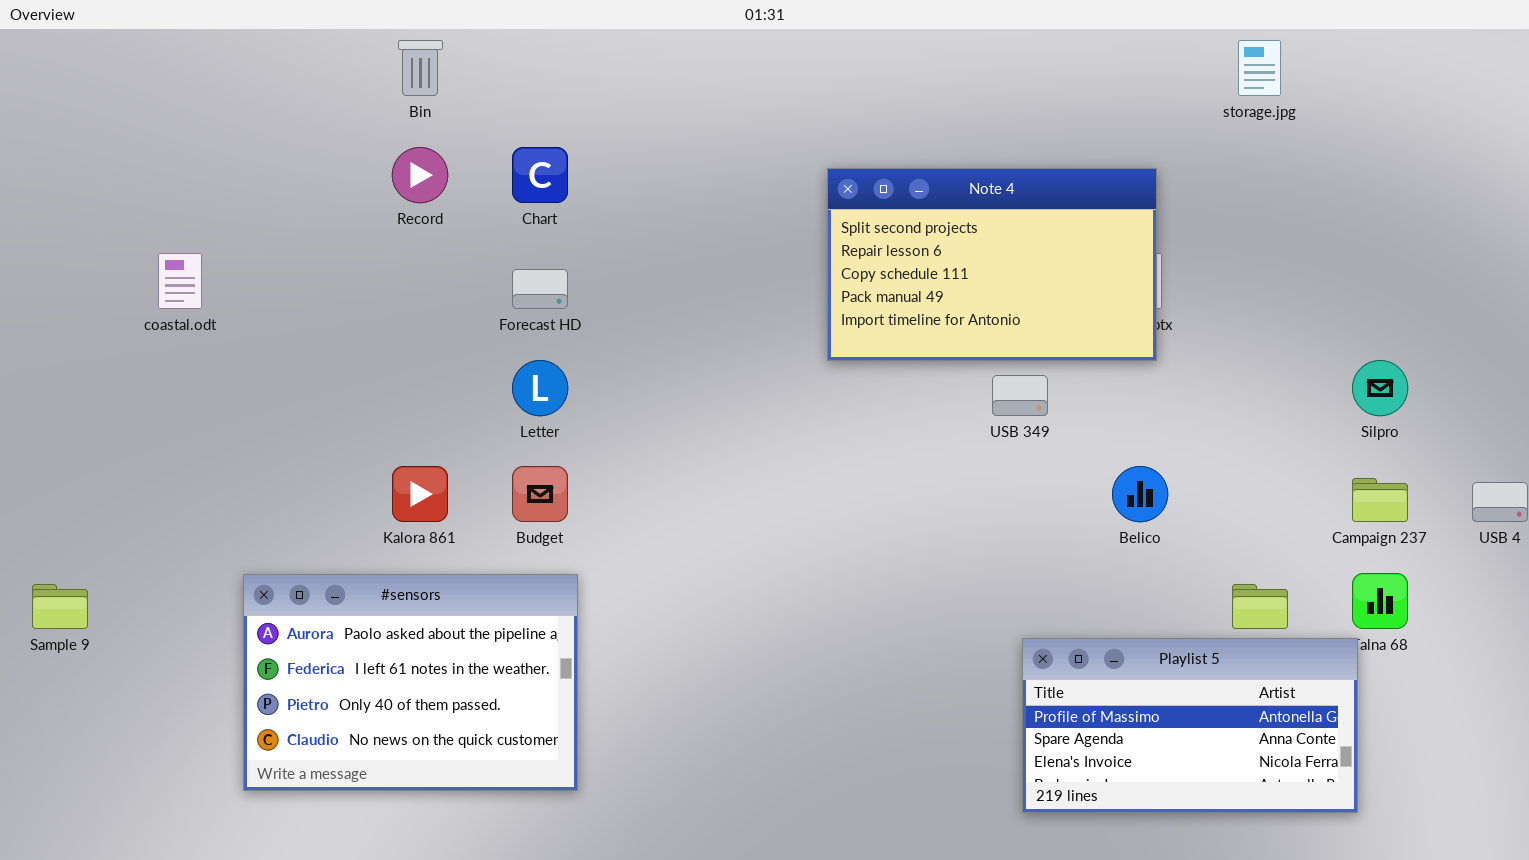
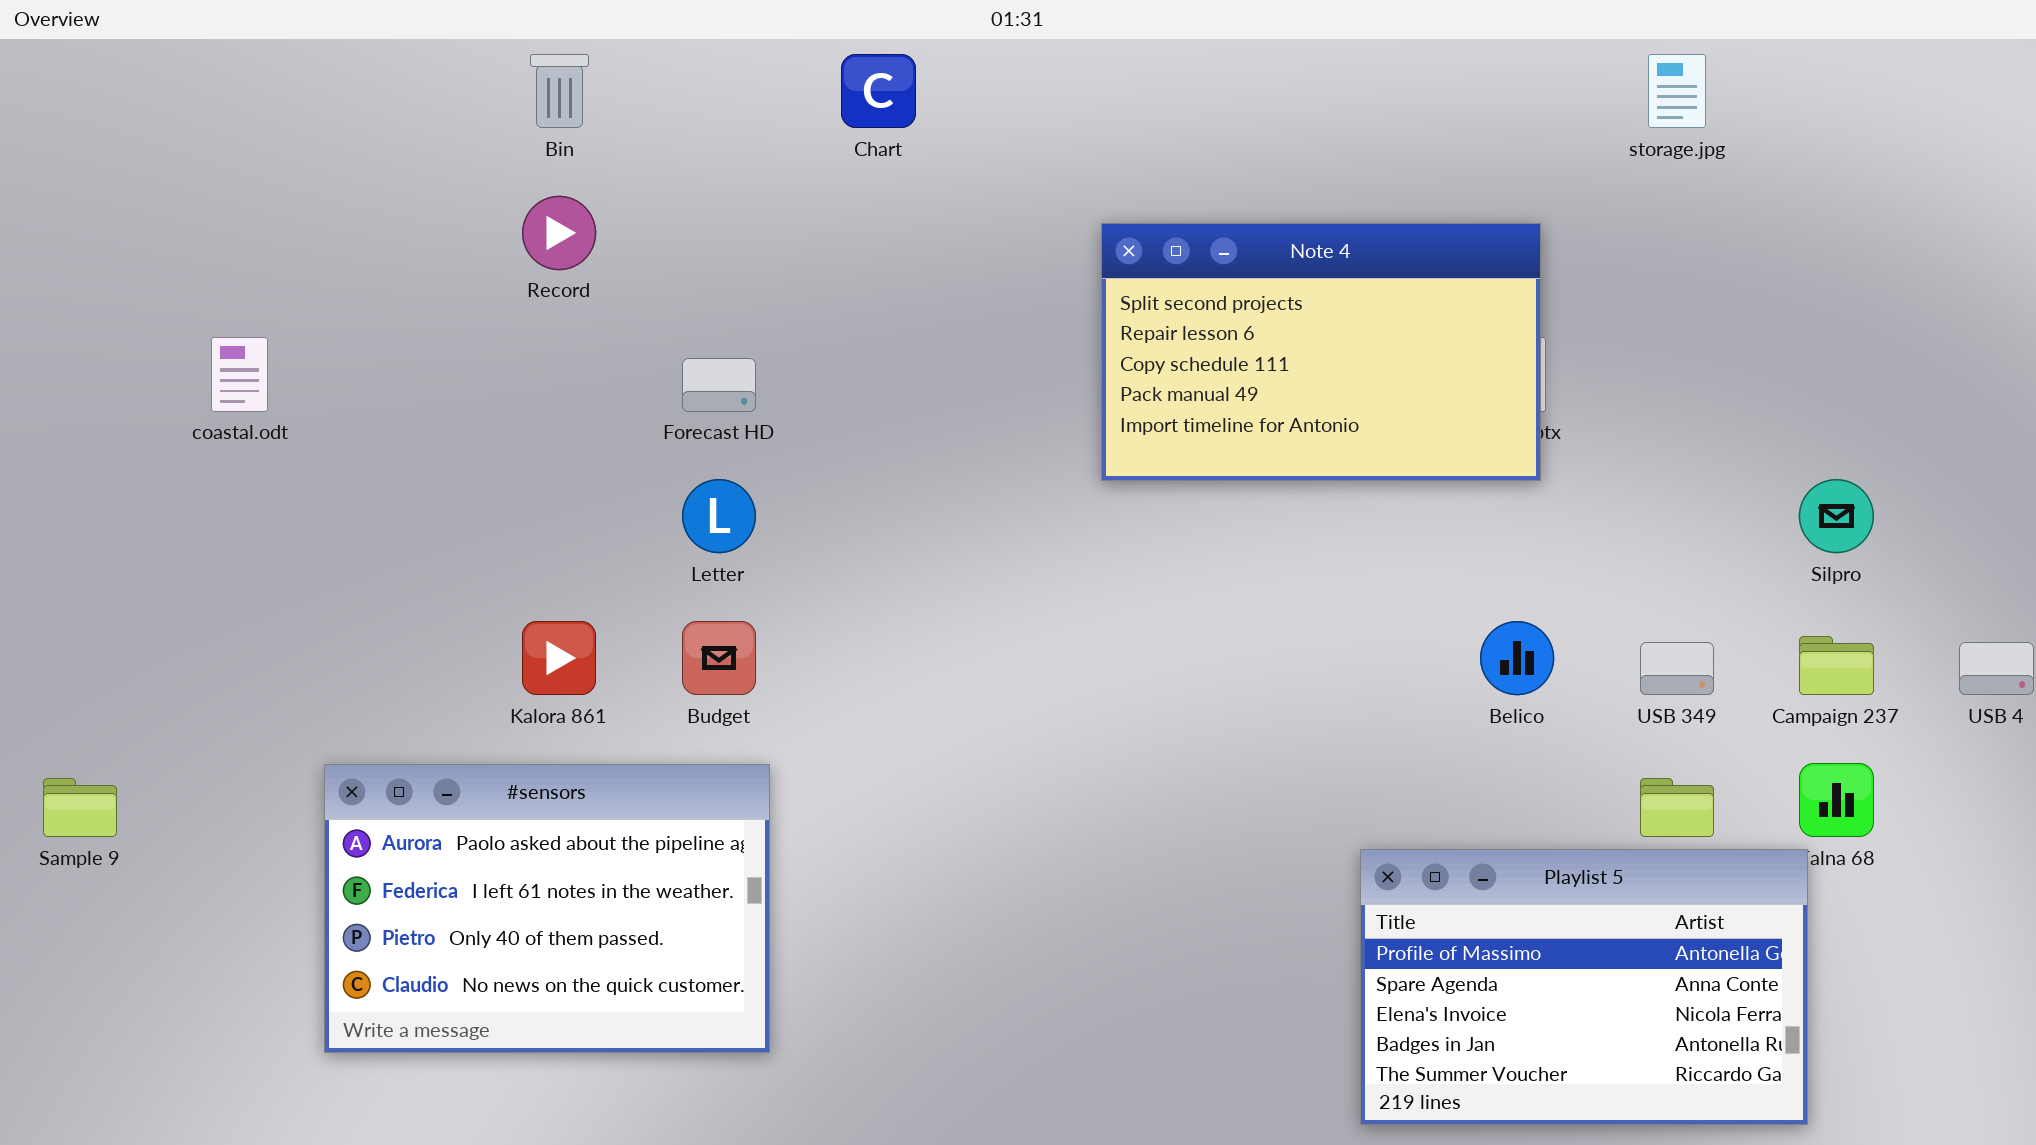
Chart: [512,147,568,203] -> [841,54,916,128], moved
USB 349: [992,375,1048,416] -> [1640,642,1714,695], moved
Playlist 5: [1022,638,1358,813] -> [1360,849,1808,1125], resized

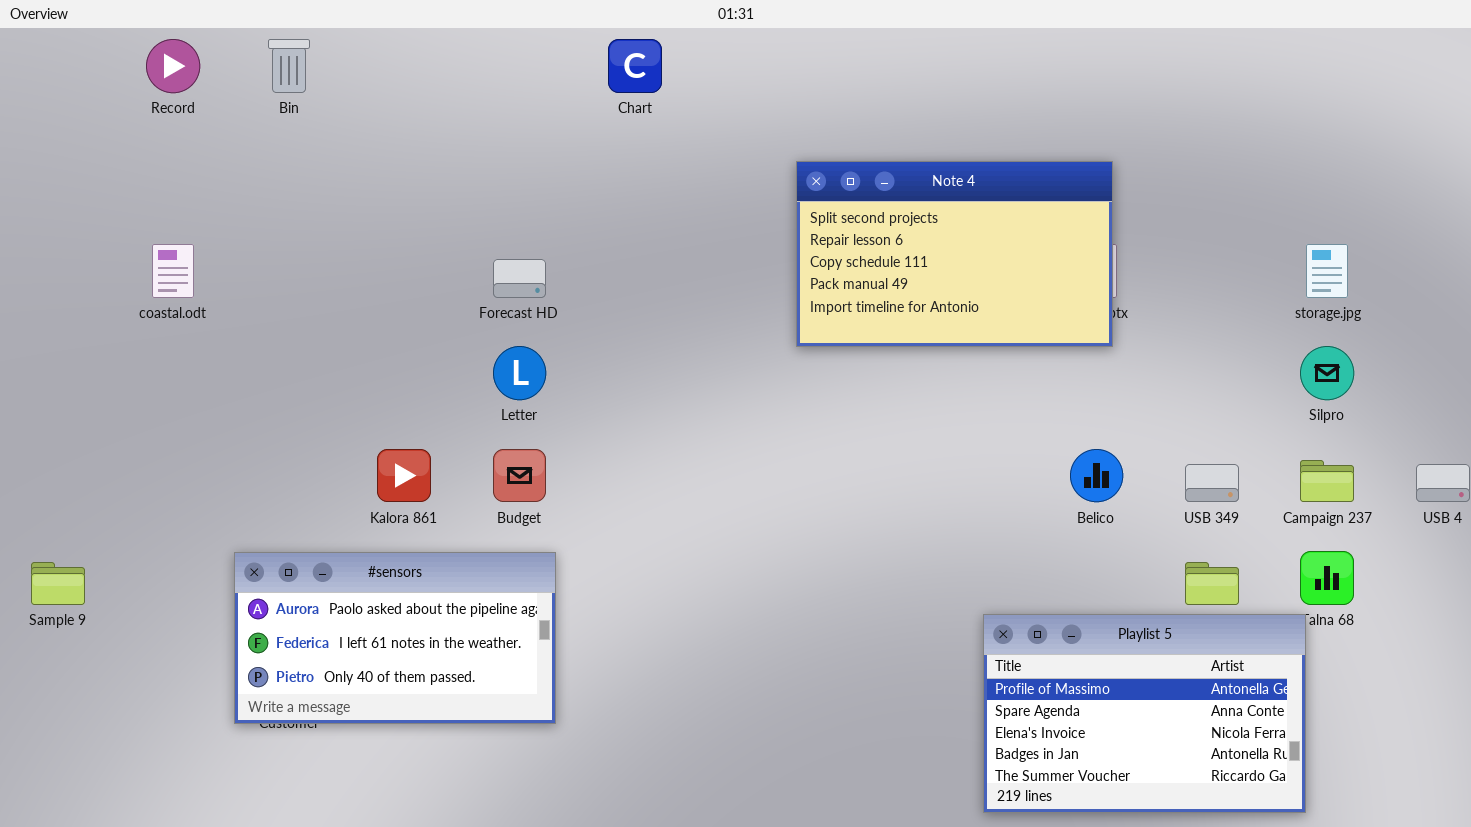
Bin: [530,54,589,128] -> [268,39,310,93], moved
storage.jpg: [1648,54,1706,128] -> [1306,244,1348,298], moved
Record: [522,196,596,270] -> [146,39,200,93], moved
#sensors: [324,764,770,1053] -> [234,552,556,724], resized

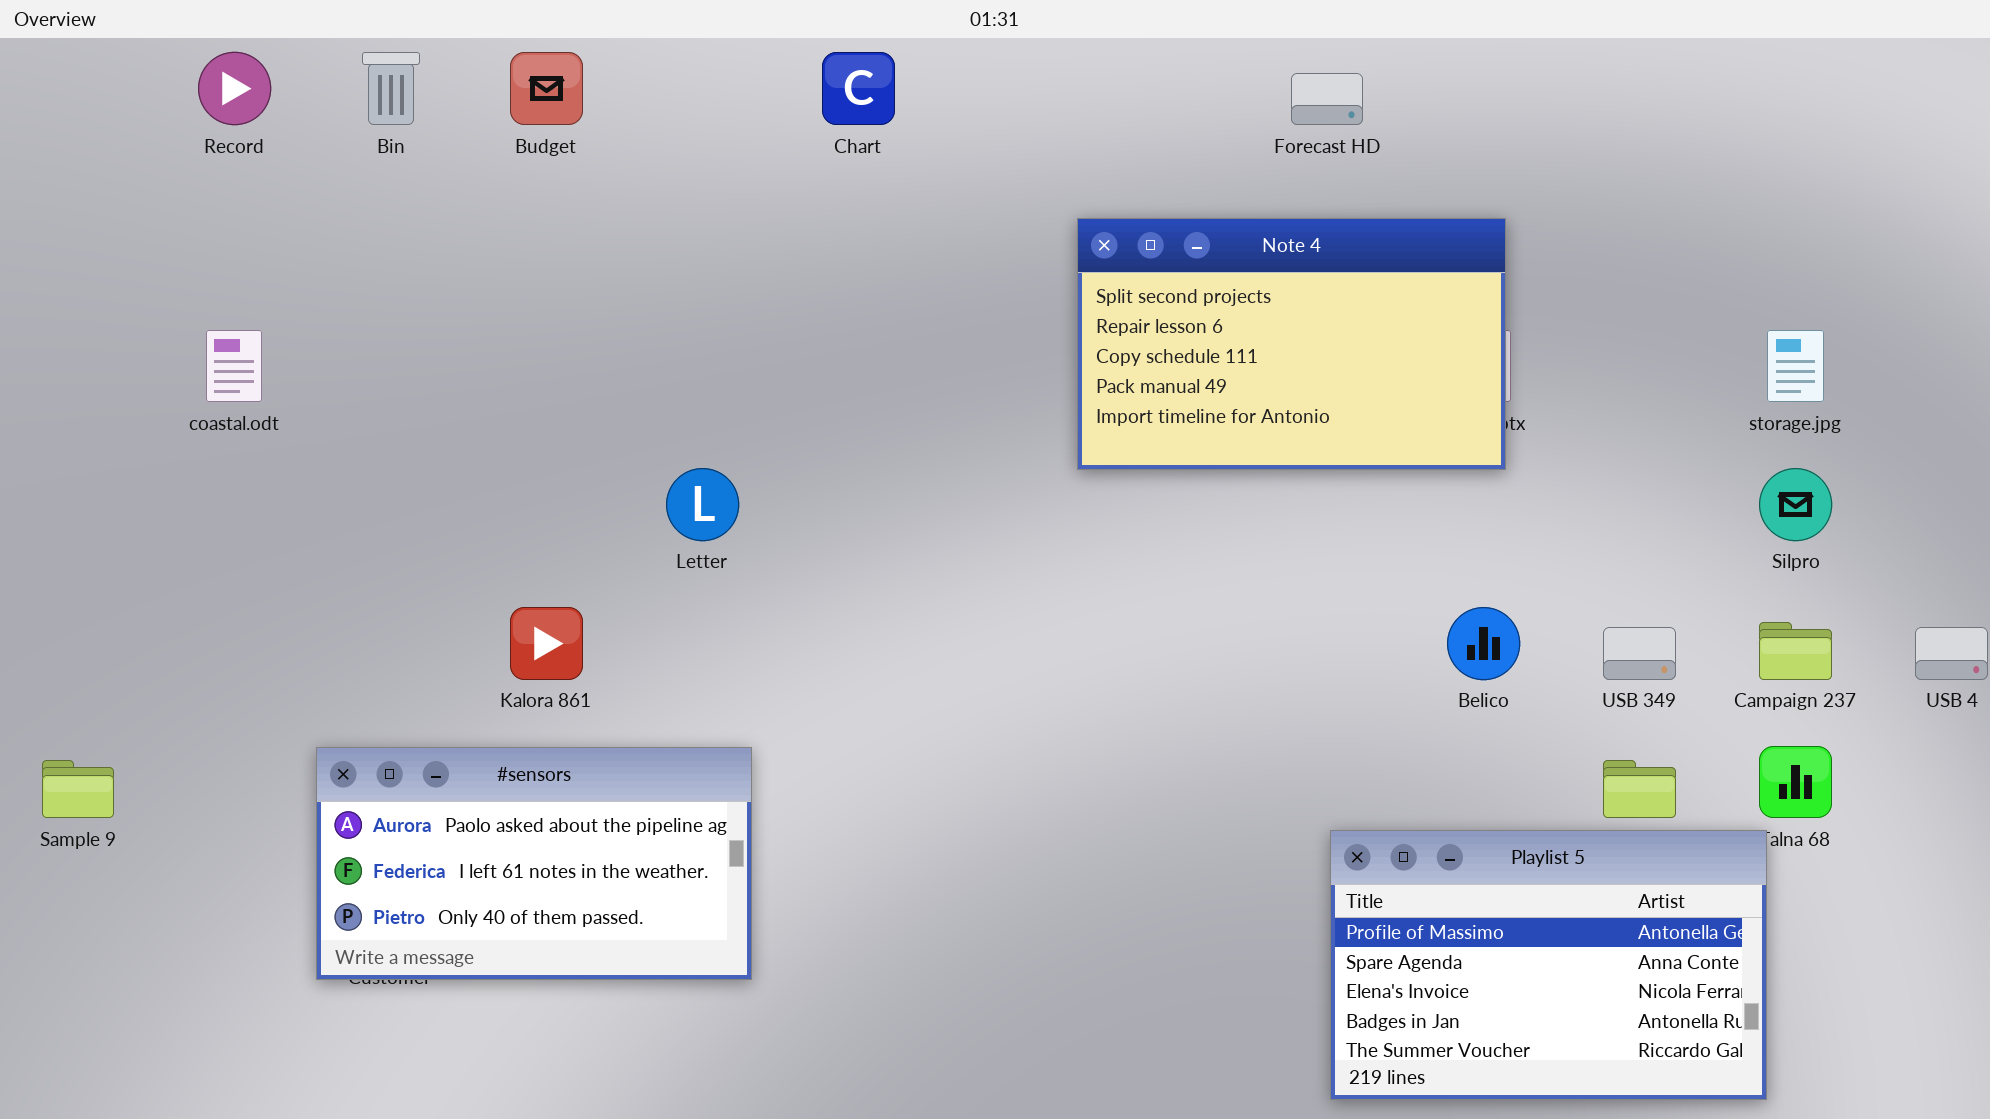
Forecast HD: [493,259,546,298] -> [1291,73,1363,125], moved
Budget: [493,449,546,502] -> [510,52,583,125], moved

